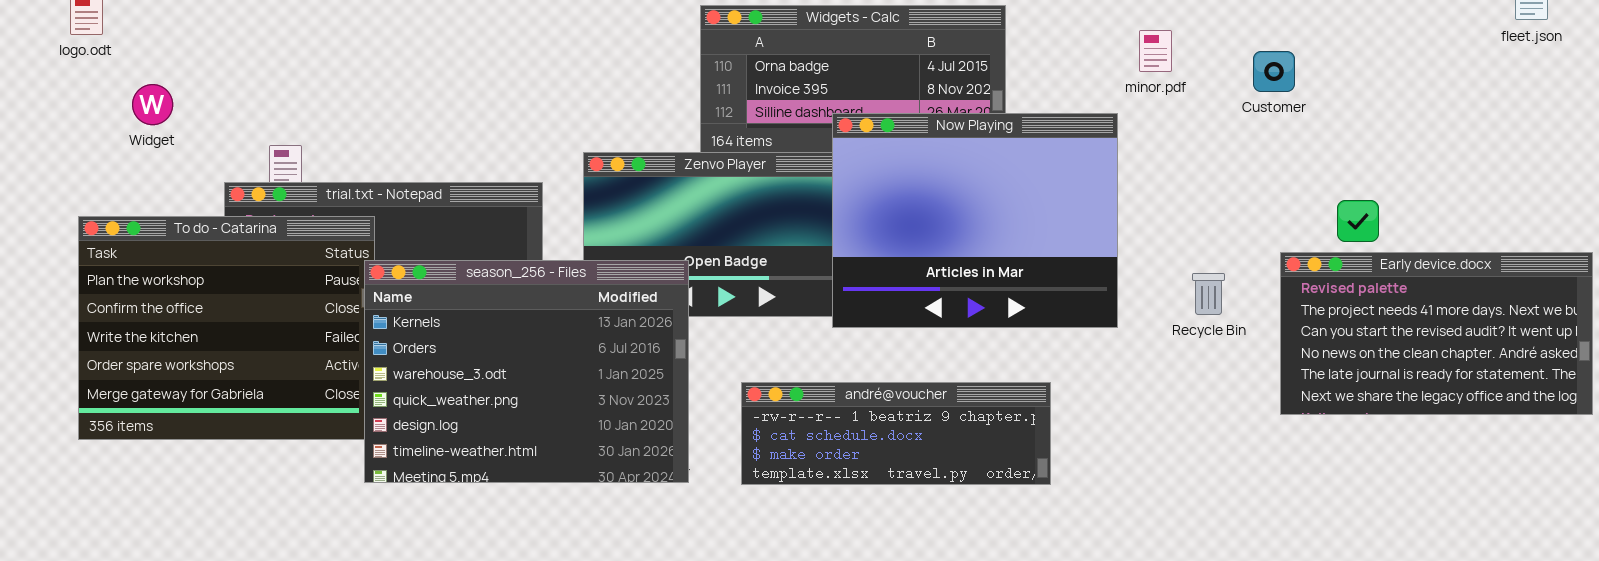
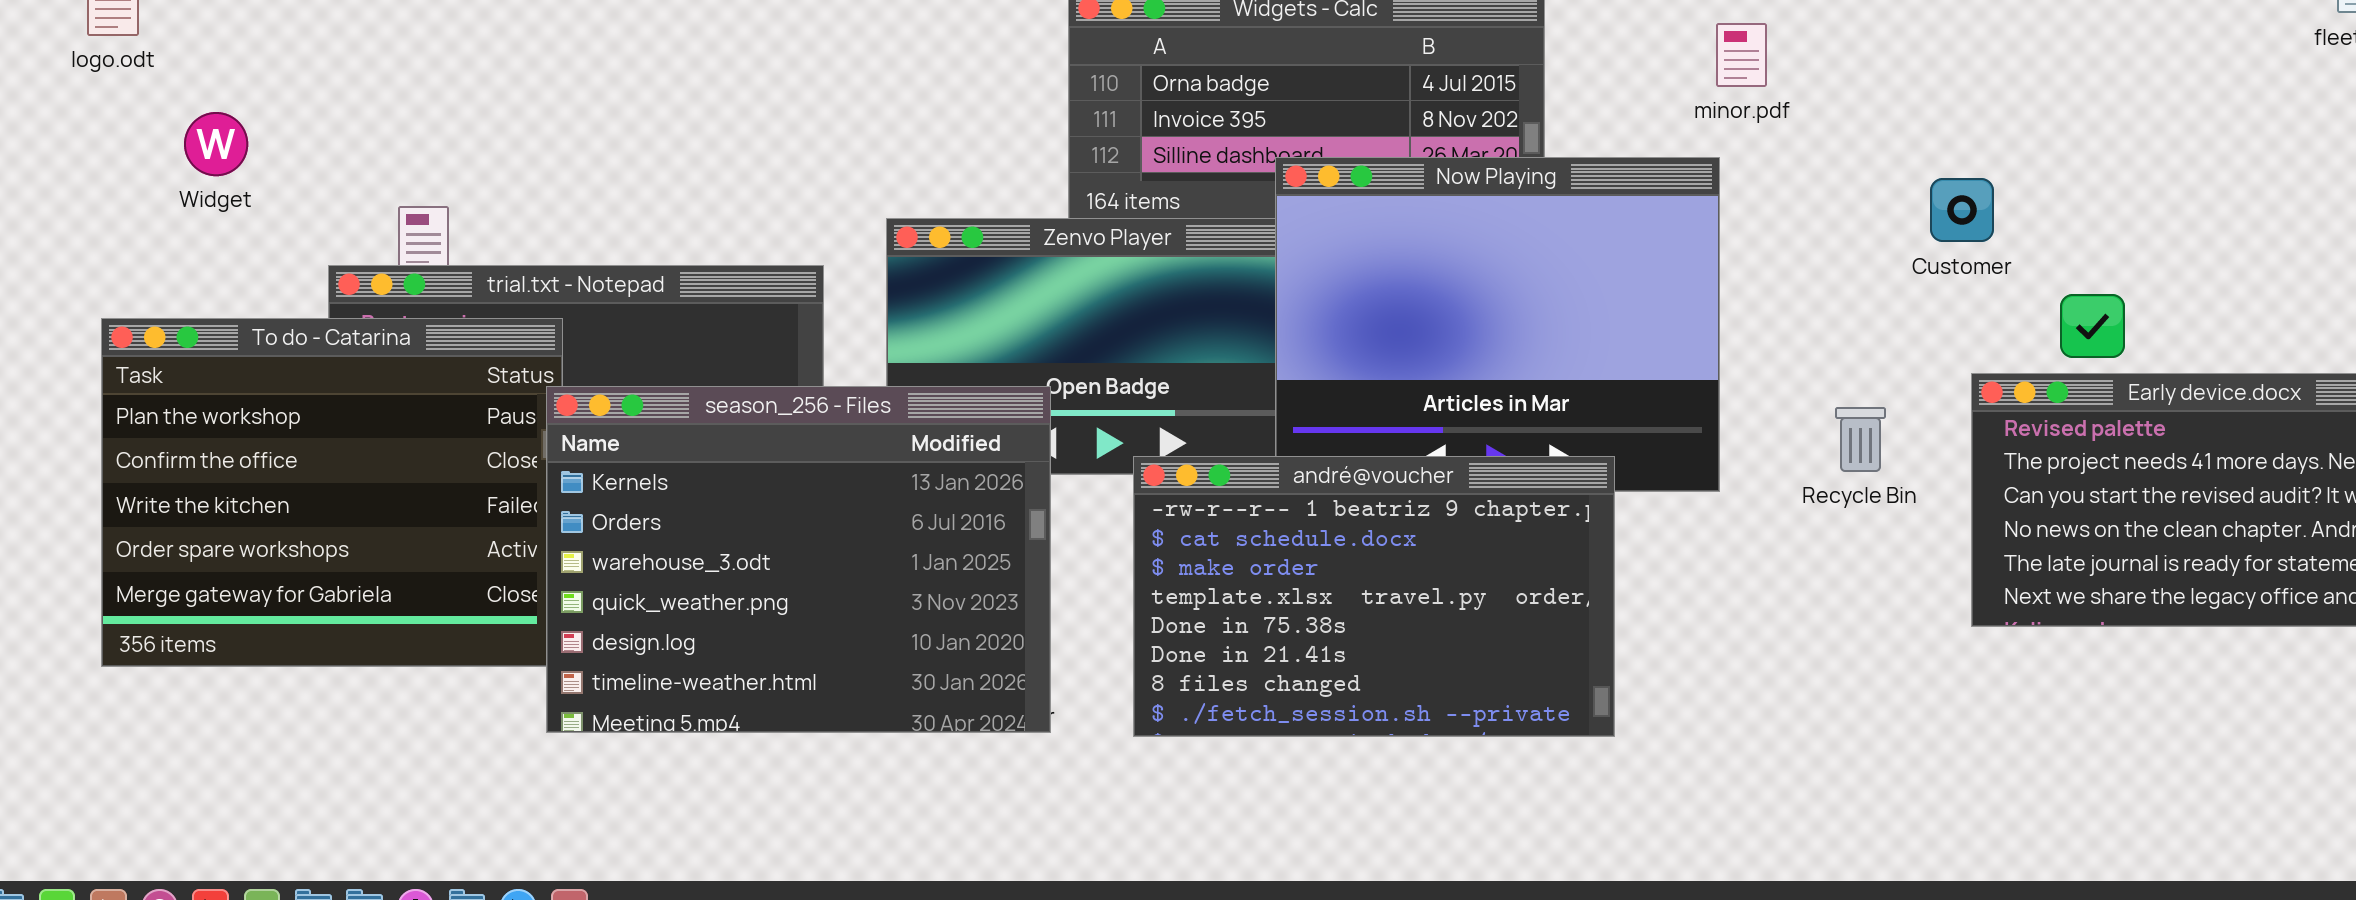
minor.pdf: [1139,30,1172,72] -> [1716,23,1767,87], moved
Customer: [1253,51,1295,92] -> [1930,178,1994,242], moved
andré@voucher: [741,382,1051,485] -> [1133,456,1615,737], resized

